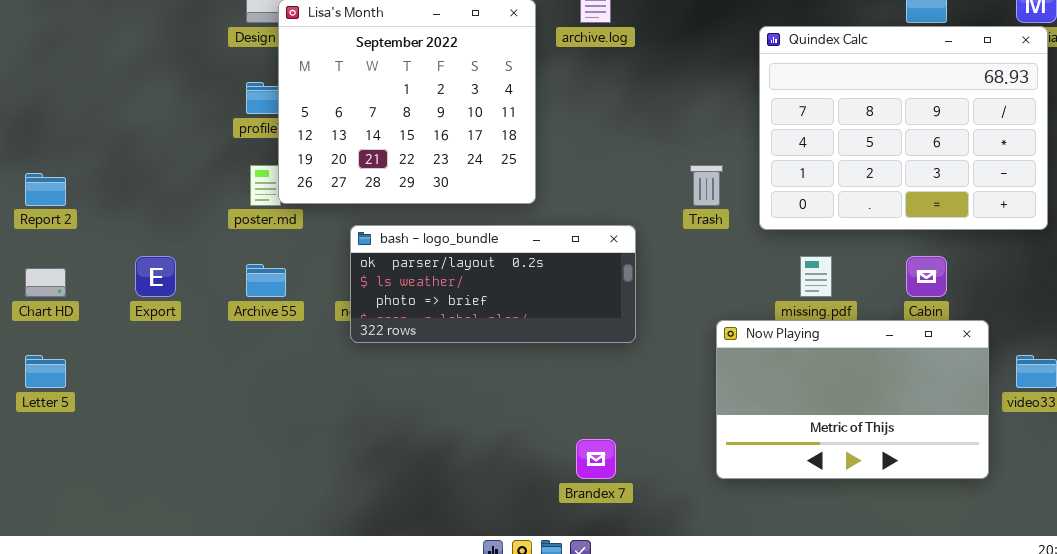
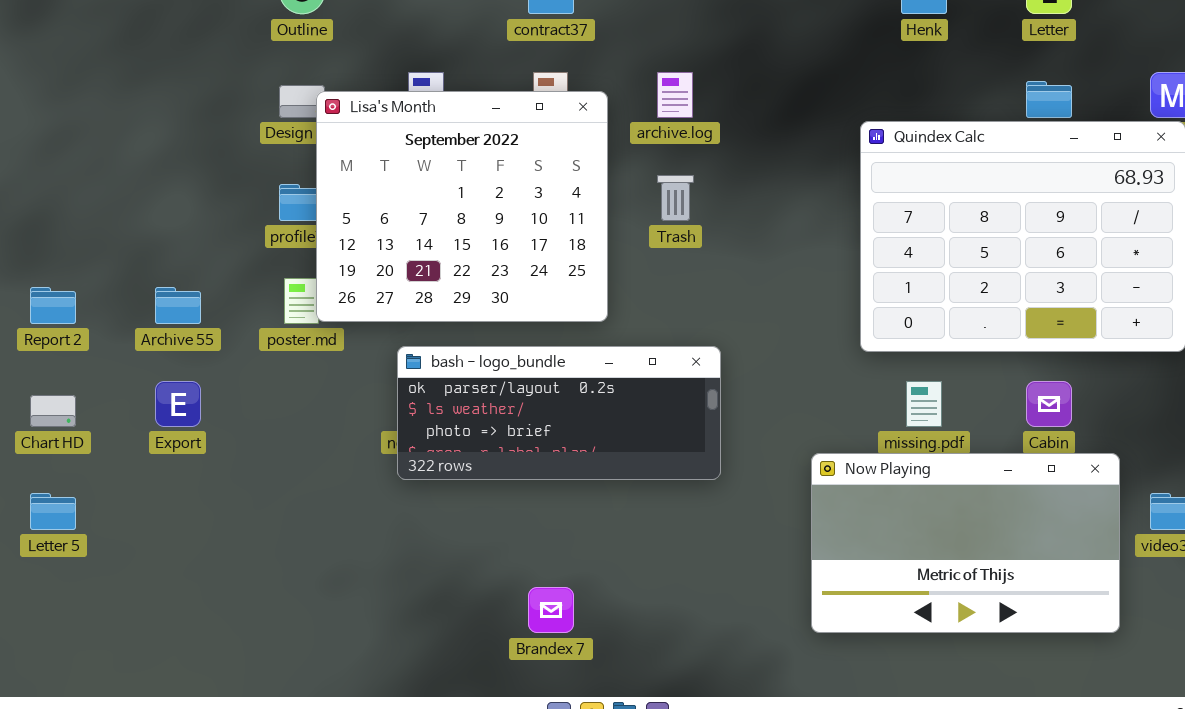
Trash: [690,165,723,206] -> [657,175,694,221], moved
Archive 55: [246,264,286,297] -> [155,287,201,324], moved
Brandex 7: [576,439,616,479] -> [528,587,574,633], moved

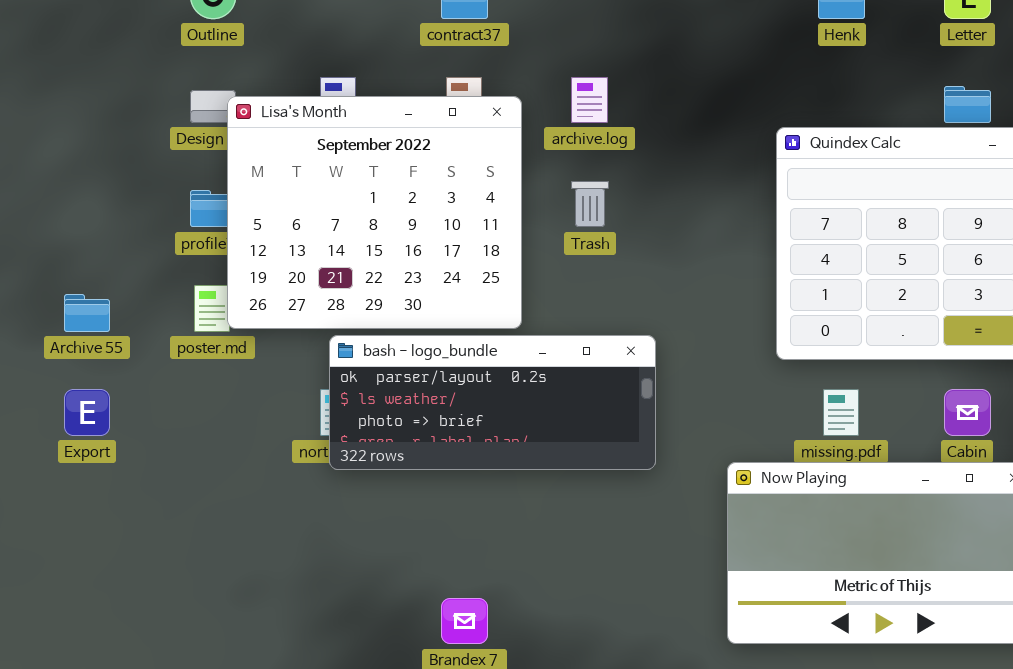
bash - logo_bundle: [397,346,721,480] -> [329,335,656,470], moved

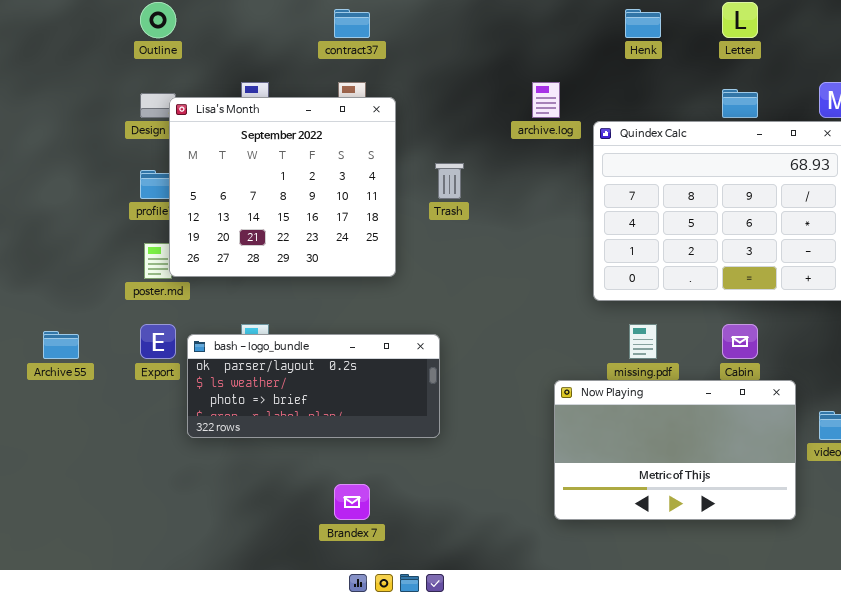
archive.log: [571,77,608,123] -> [532,82,560,118], moved
Archive 55: [64,294,110,332] -> [43,331,79,359], moved
bash - logo_bundle: [329,335,656,470] -> [187,334,440,438], moved
Export: [64,389,110,436] -> [140,324,176,359], moved

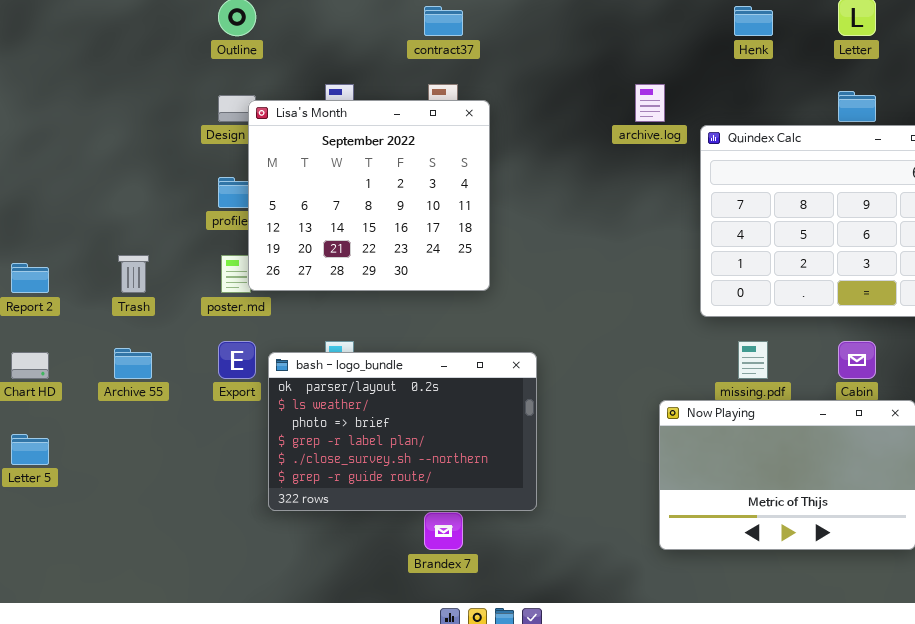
Trash: [435,163,464,199] -> [118,255,149,293], moved
bash - logo_bundle: [187,334,440,438] -> [268,352,537,511], resized

